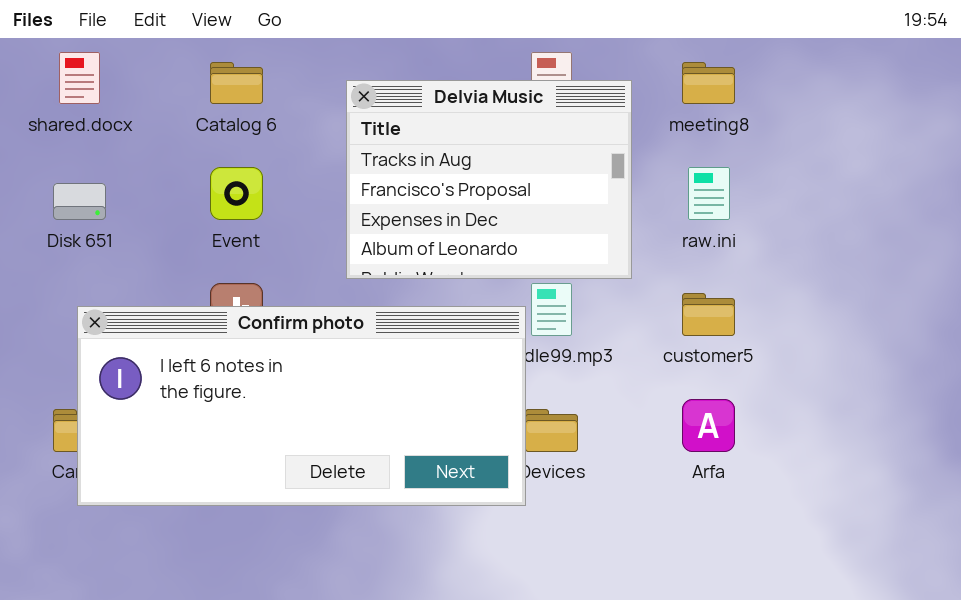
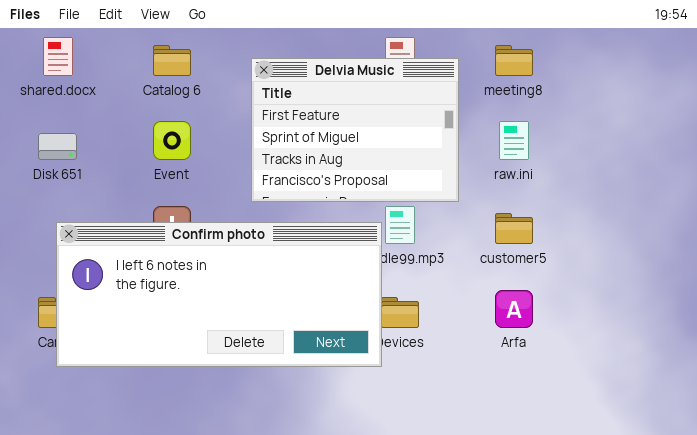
Delvia Music: [346,80,632,279] -> [251,58,459,202], scrolled up 2 rows

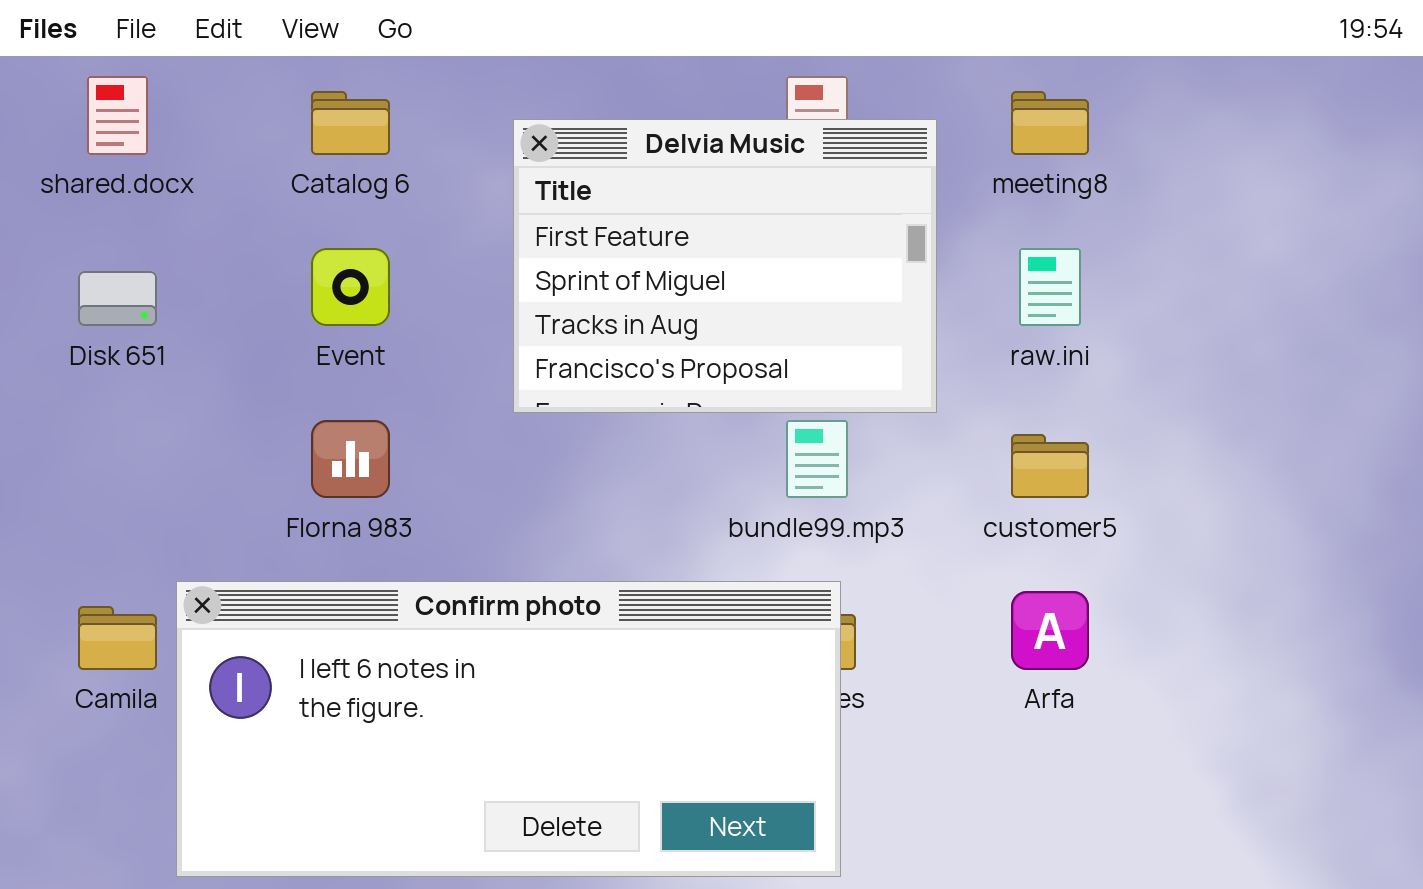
Confirm photo: [56,222,382,367] -> [176,581,841,877], moved

